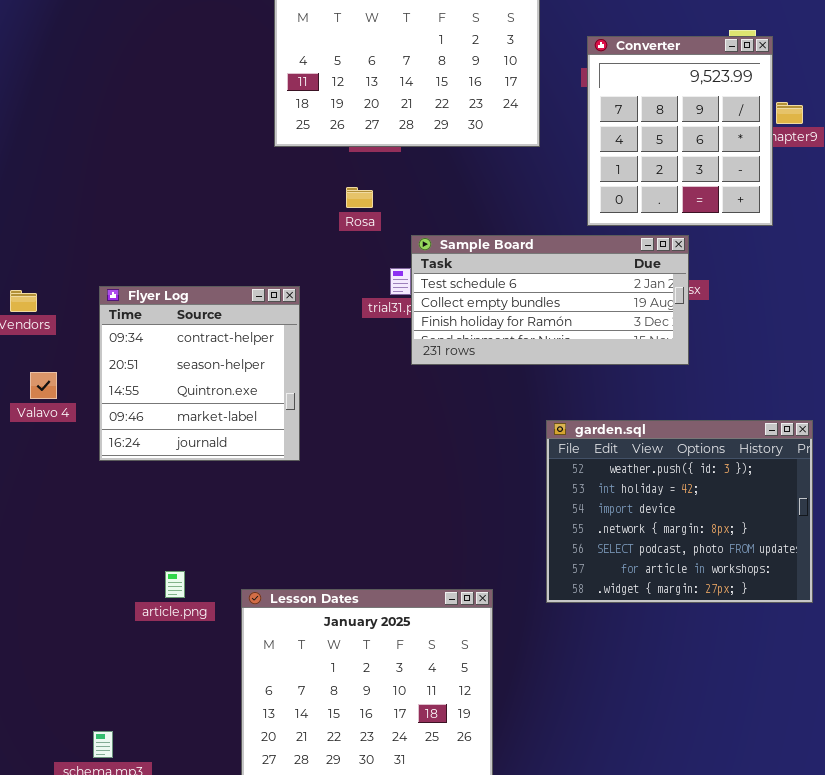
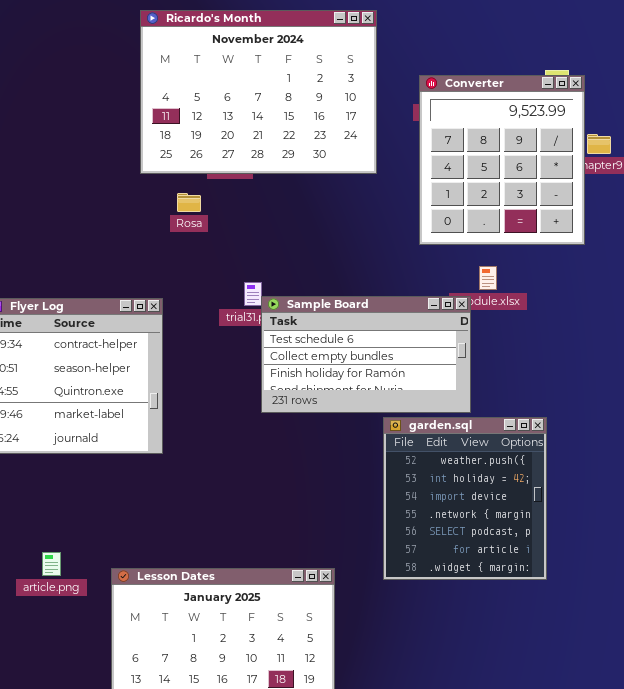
Rosa: [346,187,373,208] -> [177,193,201,212], moved
Sample Board: [411,235,689,365] -> [261,296,471,413], moved, resized
garden.sql: [546,420,813,603] -> [383,417,547,580], resized

